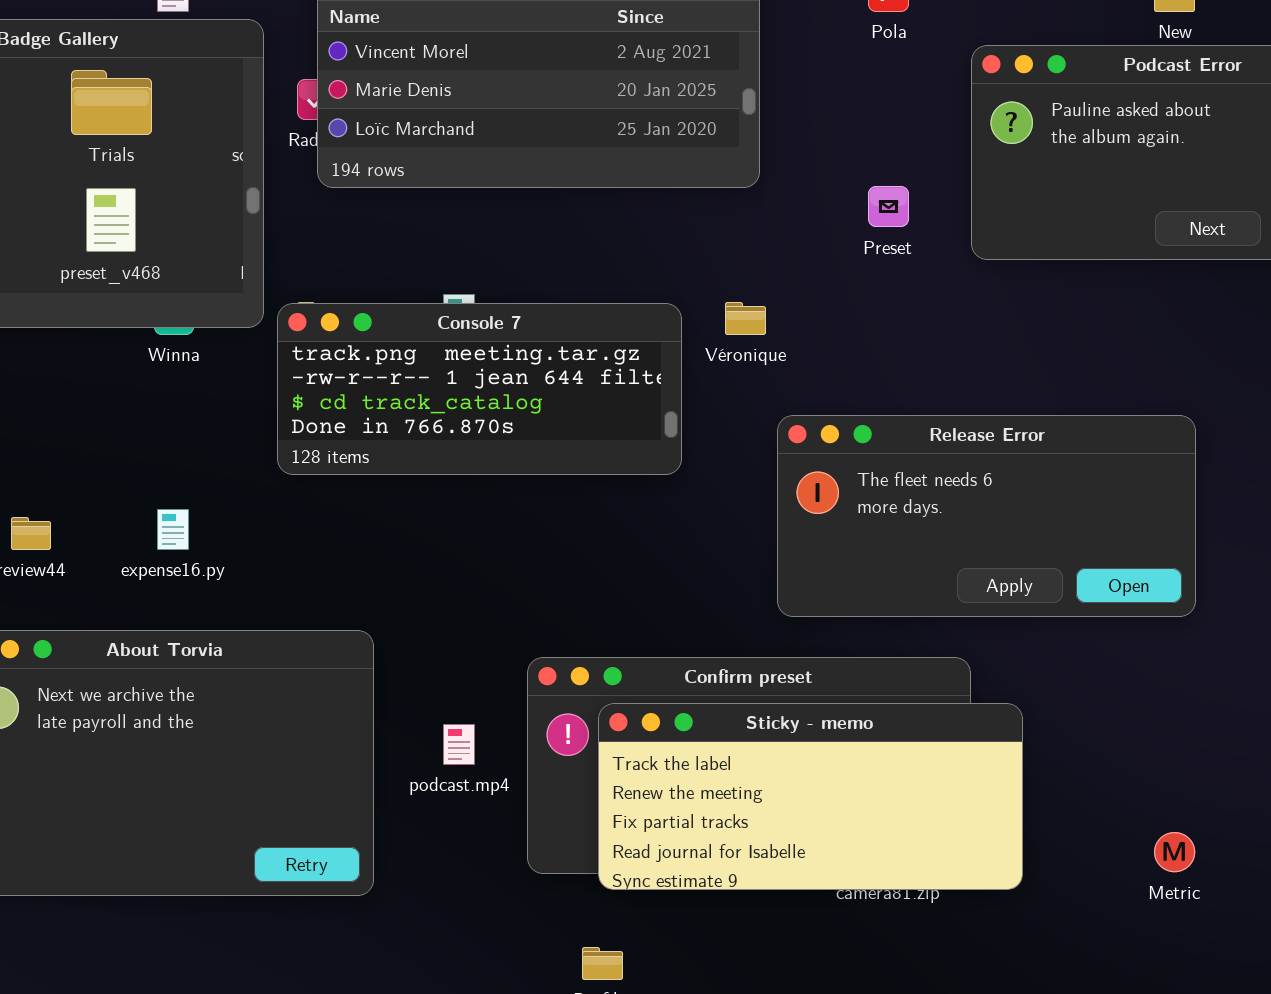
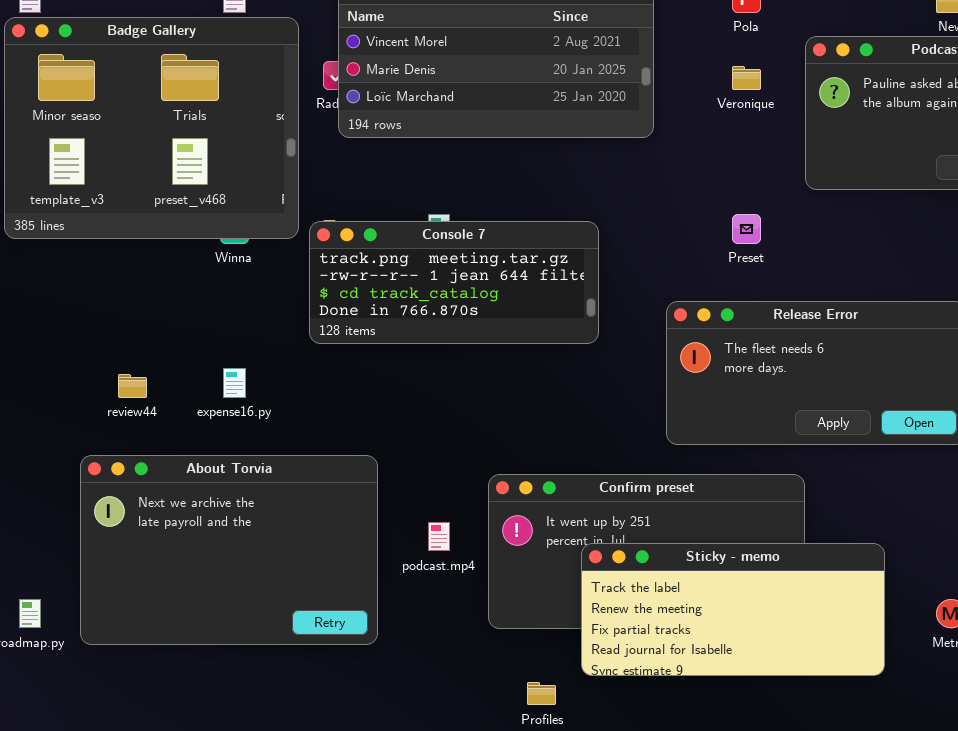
Preset: [868,186,909,227] -> [732,214,761,244], moved
Véronique: [725,302,766,335] -> [732,66,761,90], moved
Sticky - memo: [598,703,1023,890] -> [581,543,885,676], moved

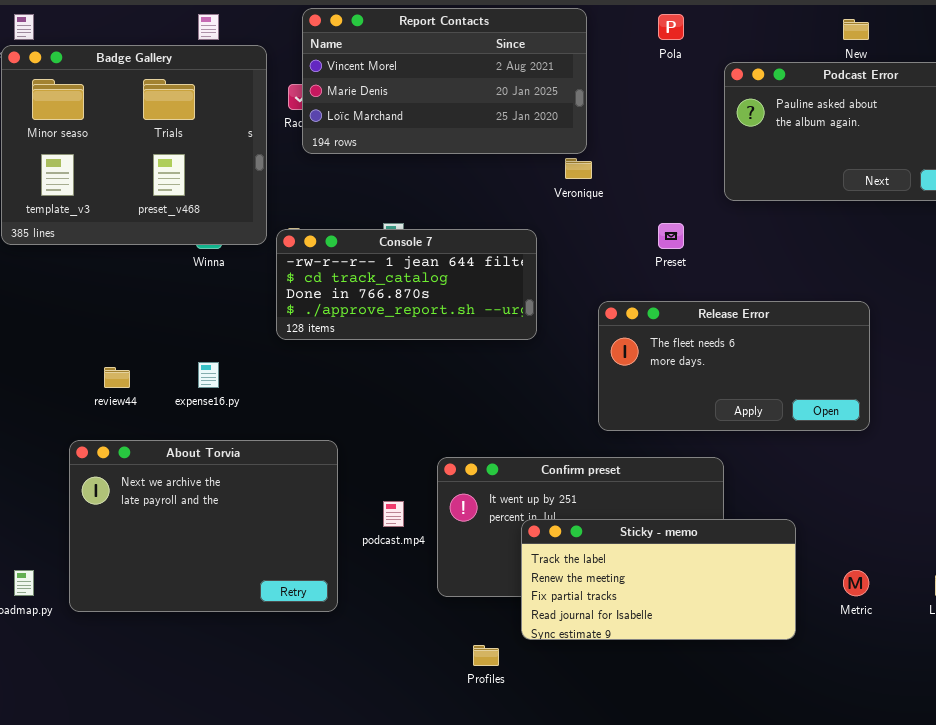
Véronique: [732,66,761,90] -> [565,158,592,179], moved
Console 7: [309,221,599,344] -> [276,229,537,340], scrolled down 1 row

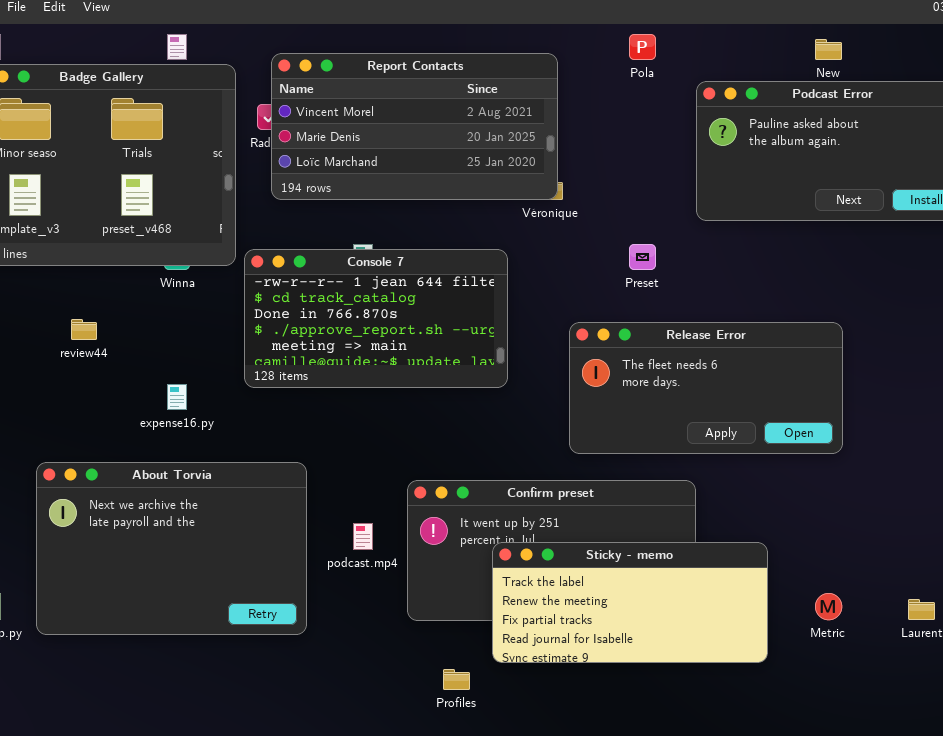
Report Contacts: [302,8,587,154] -> [271,53,558,200], moved
Console 7: [276,229,537,340] -> [244,249,508,388], resized
review44: [104,367,130,388] -> [71,319,97,340], moved

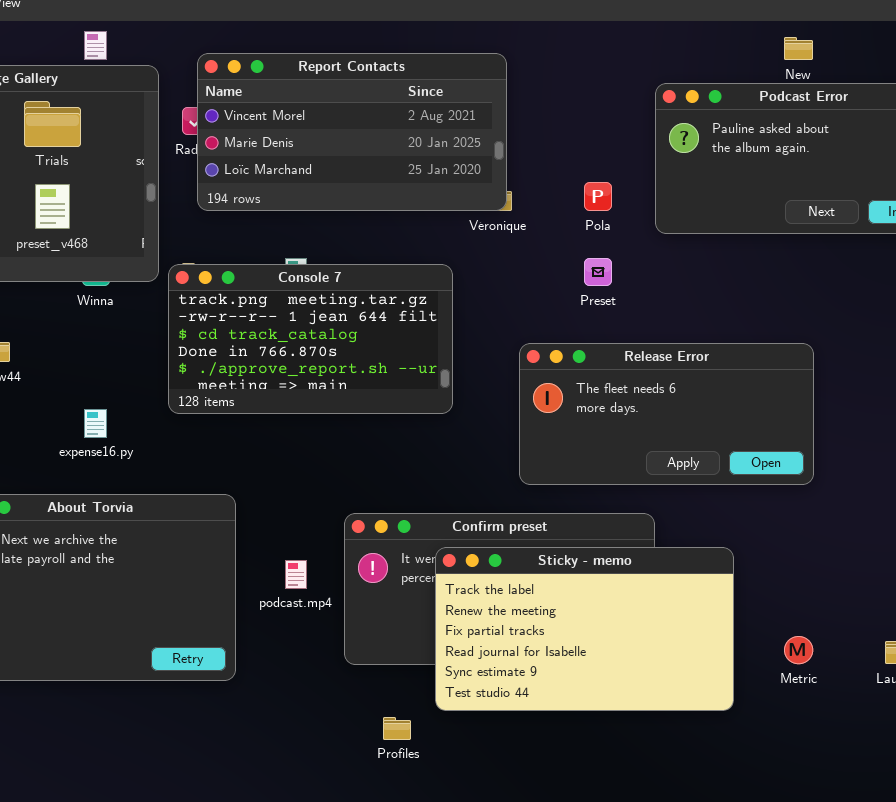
Pola: [629,34,656,60] -> [584,182,612,211], moved
Console 7: [244,249,508,388] -> [168,264,453,414], scrolled up 1 row
Sticky - memo: [492,542,768,663] -> [435,547,734,711], resized

